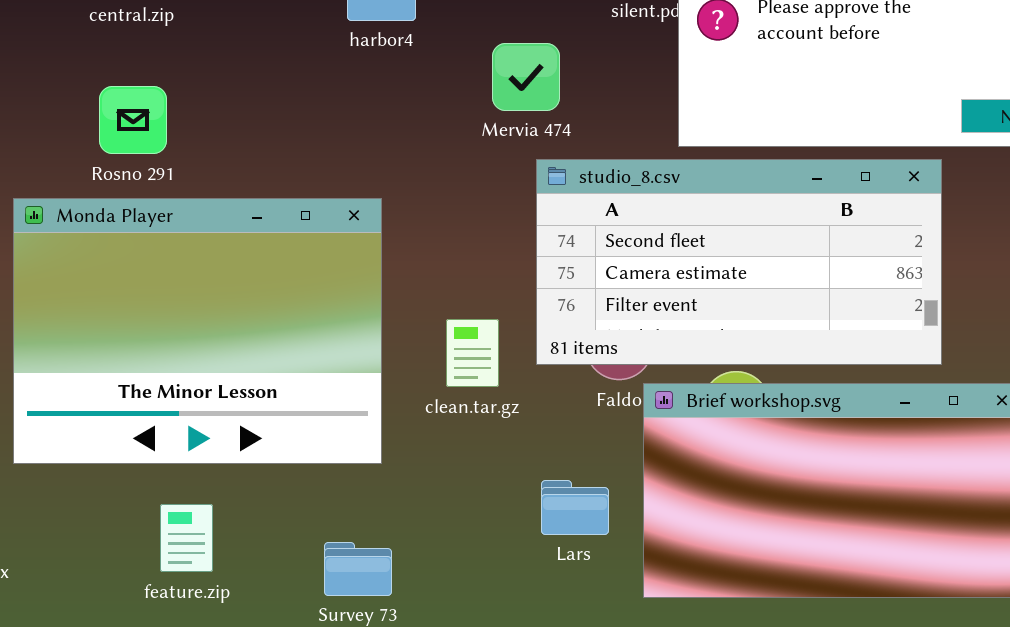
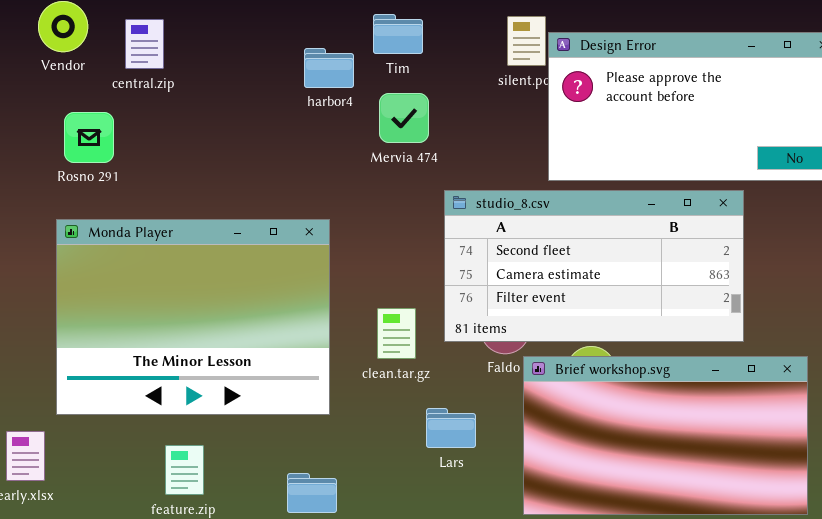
Mervia 474: [492,43,560,111] -> [379,93,429,143], moved
Rosno 291: [99,86,167,154] -> [64,112,114,163], moved
Lars: [541,480,609,535] -> [426,408,476,448], moved

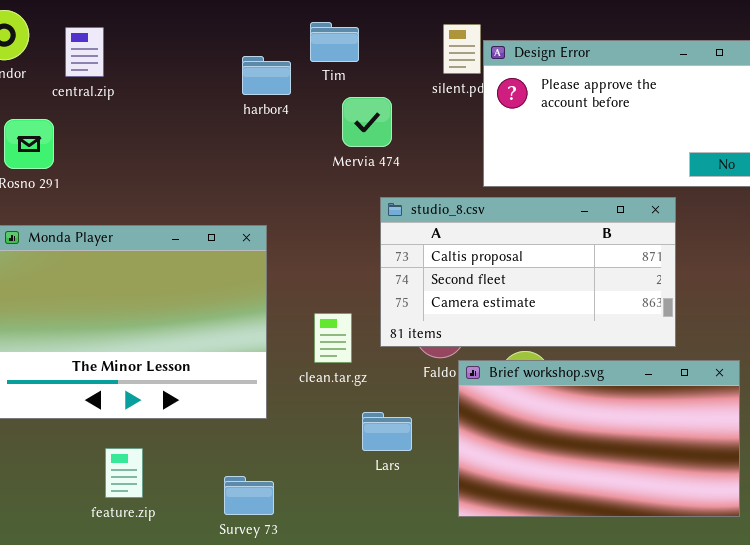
Mervia 474: [379,93,429,143] -> [342,97,392,147], moved
studio_8.csv: [444,190,744,342] -> [380,197,676,347], scrolled up 1 row

